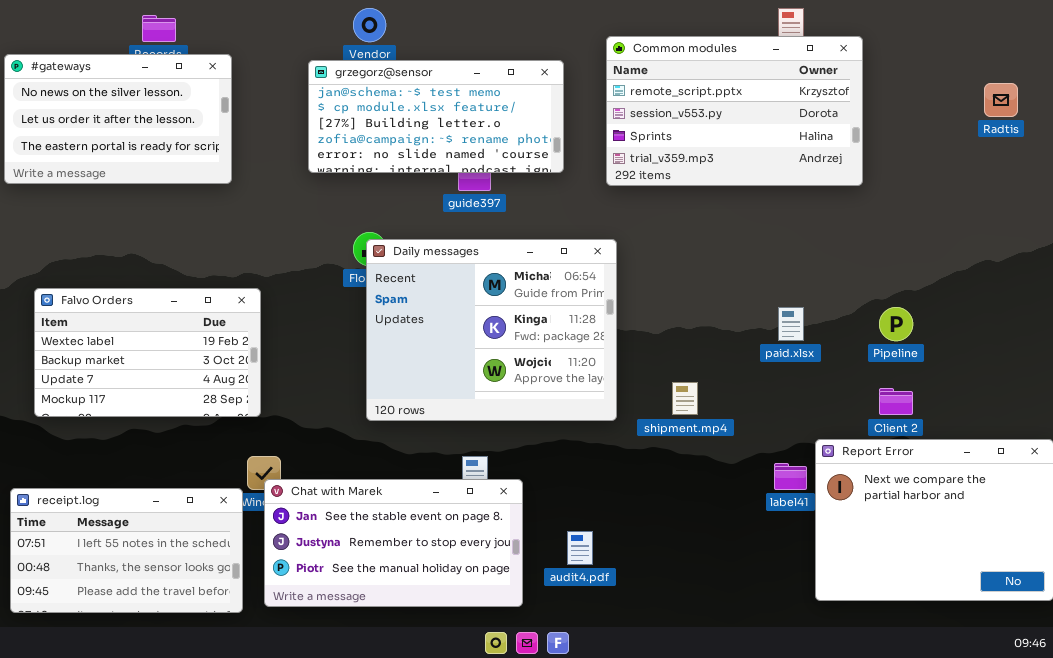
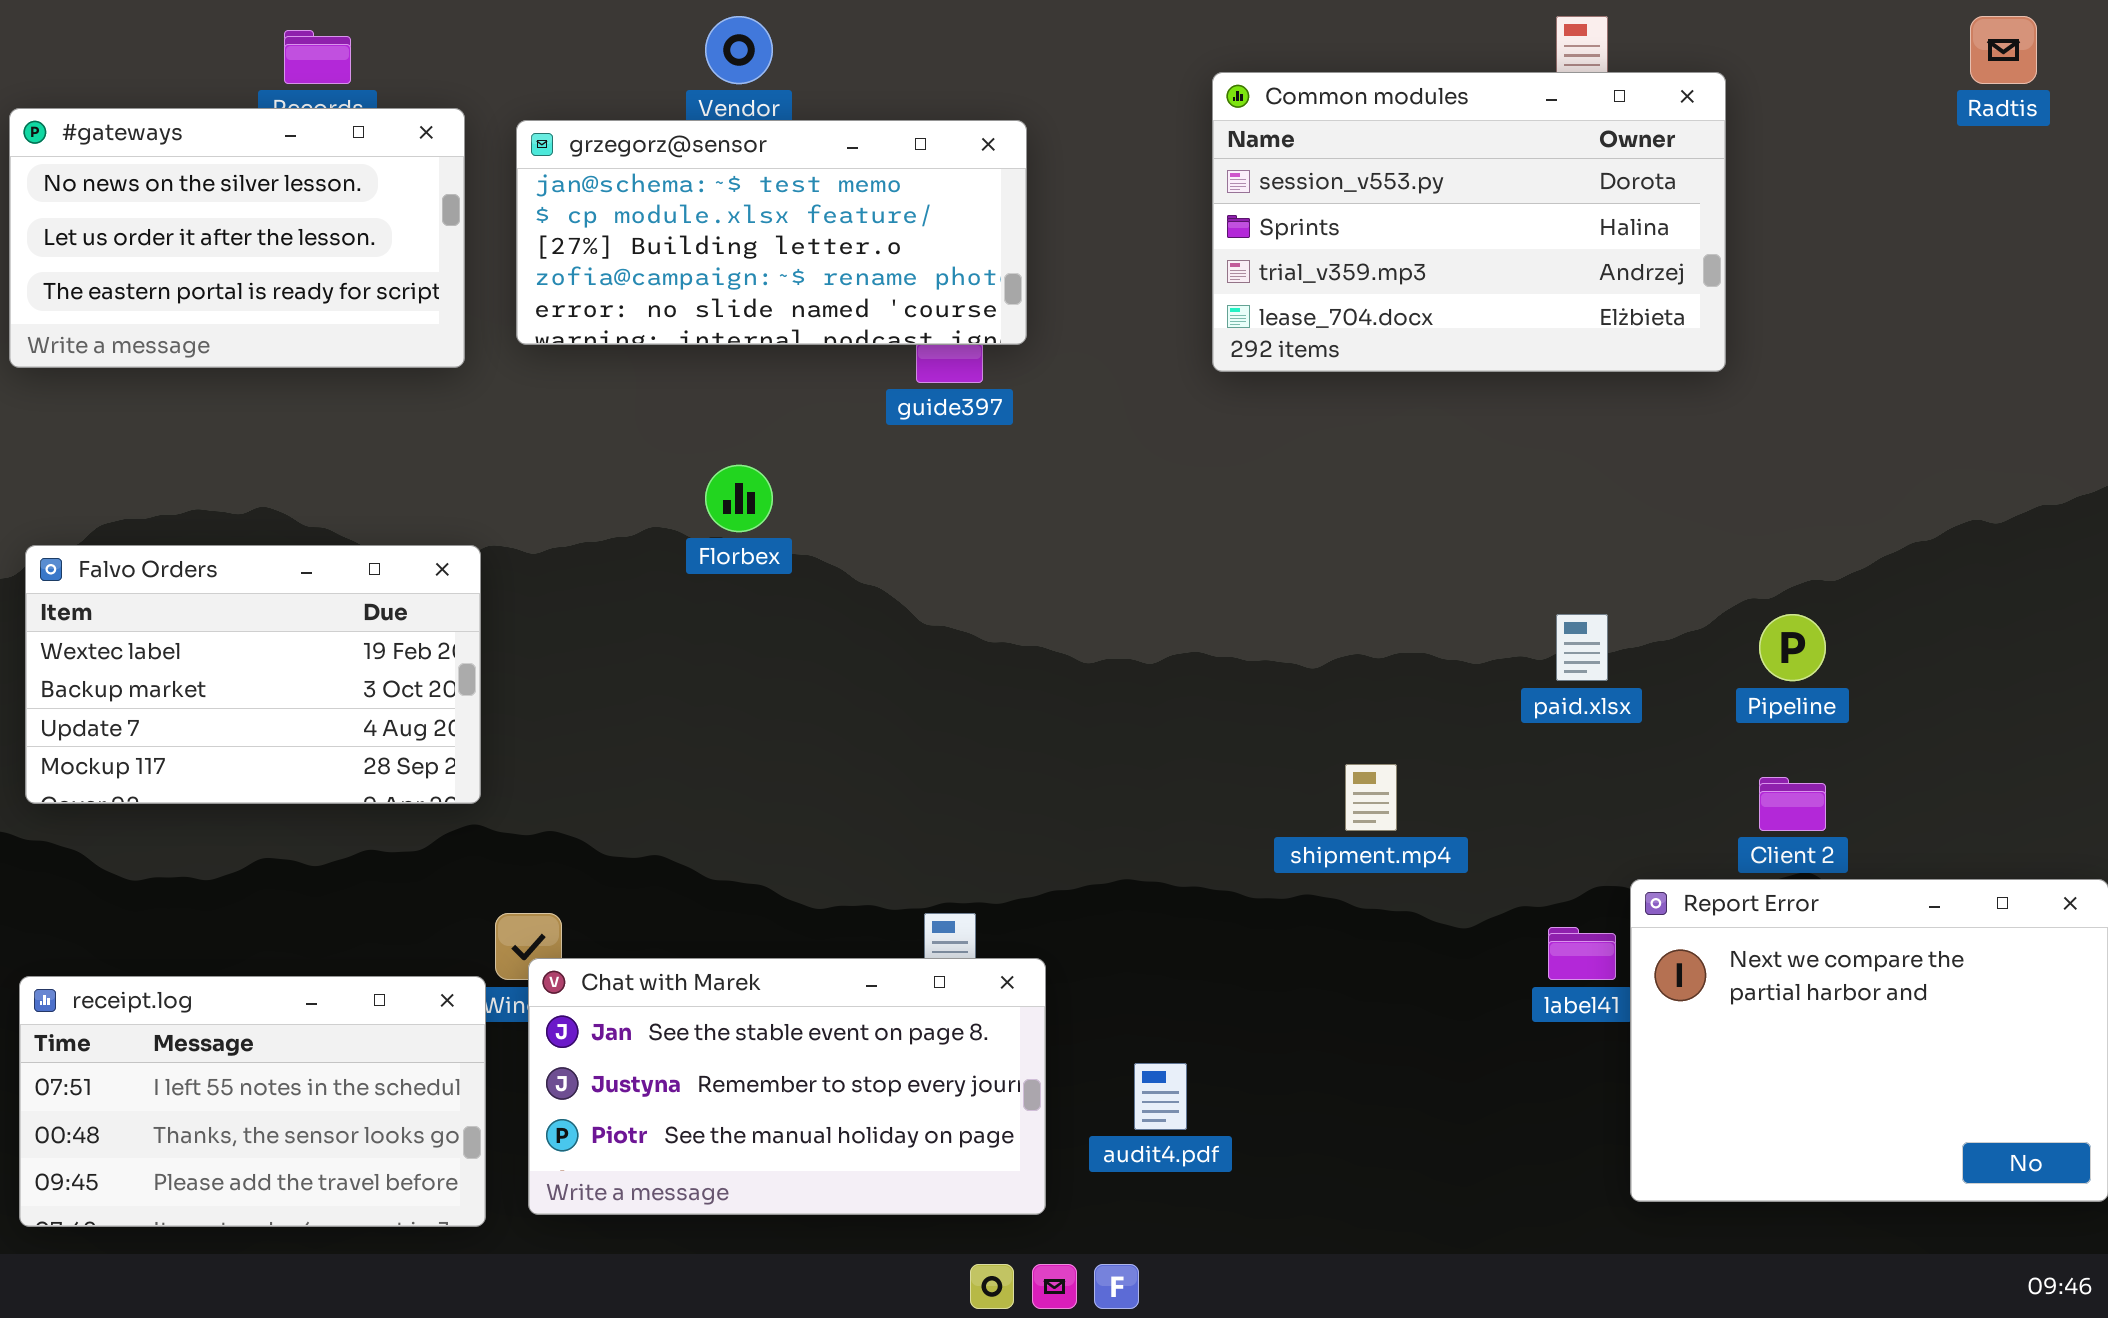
Common modules: [606,36,863,186] -> [1212,72,1726,372], scrolled down 1 row
grzegorz@sensor: [308,60,564,173] -> [516,120,1027,345], moved
Radtis: [984,83,1018,117] -> [1970,16,2037,84], moved
Daily messages: [366,239,617,421] -> none, closed
Falvo Orders: [34,288,261,417] -> [25,545,481,804], moved

